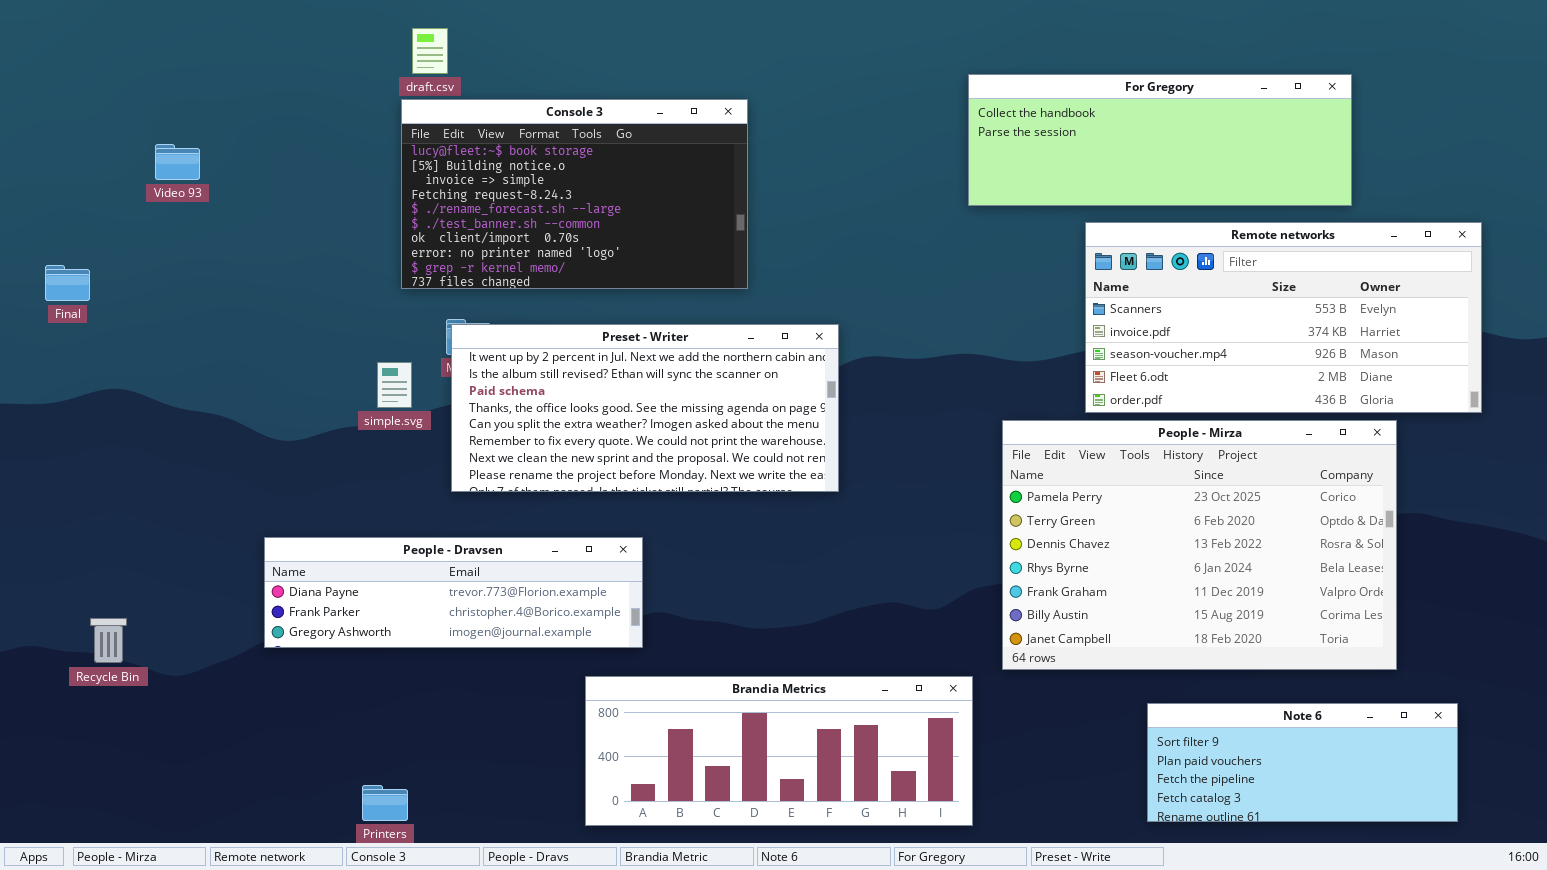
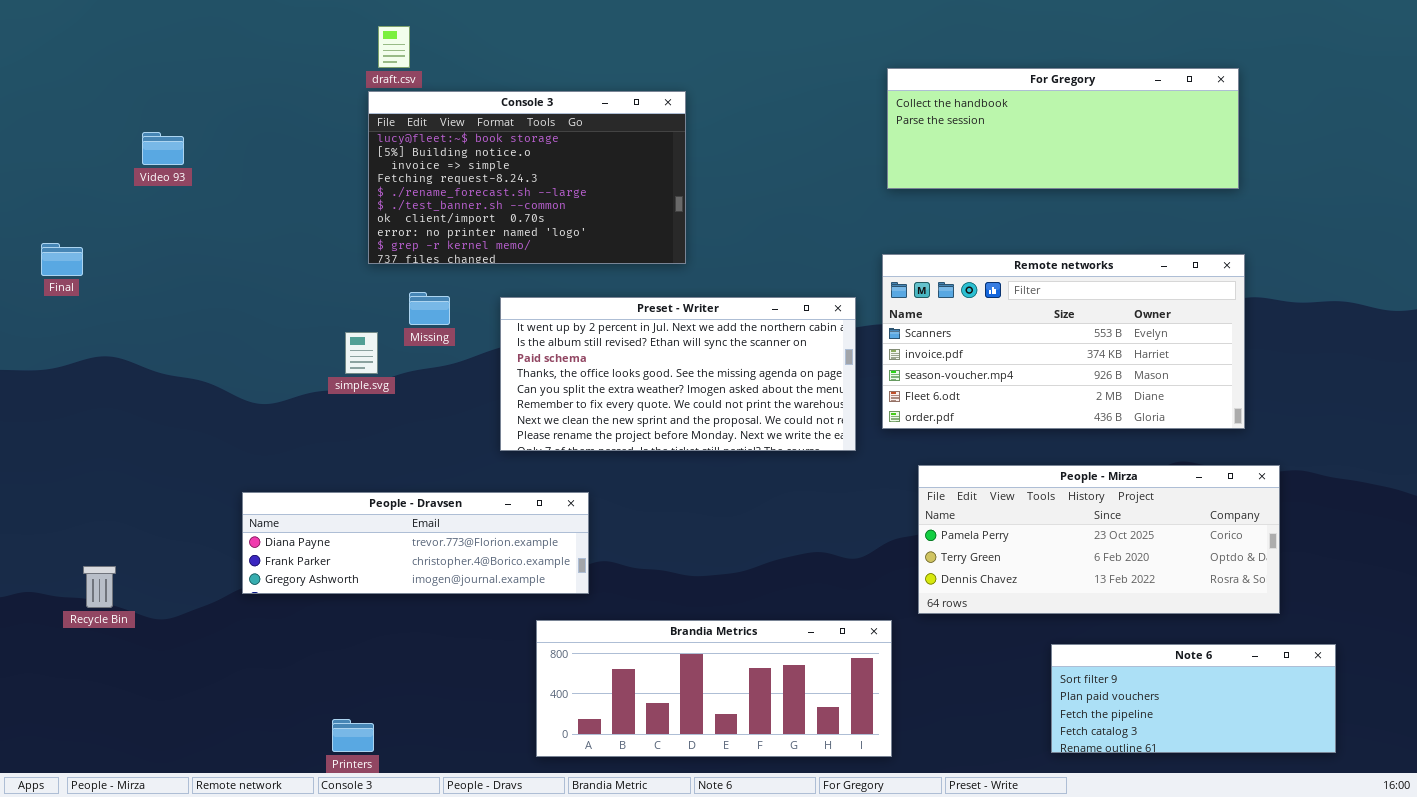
Remote networks: [1085,222,1482,413] -> [882,254,1245,429], moved
Preset - Writer: [451,324,839,492] -> [500,297,856,451], moved
People - Mirza: [1002,420,1397,670] -> [918,465,1280,614], resized

